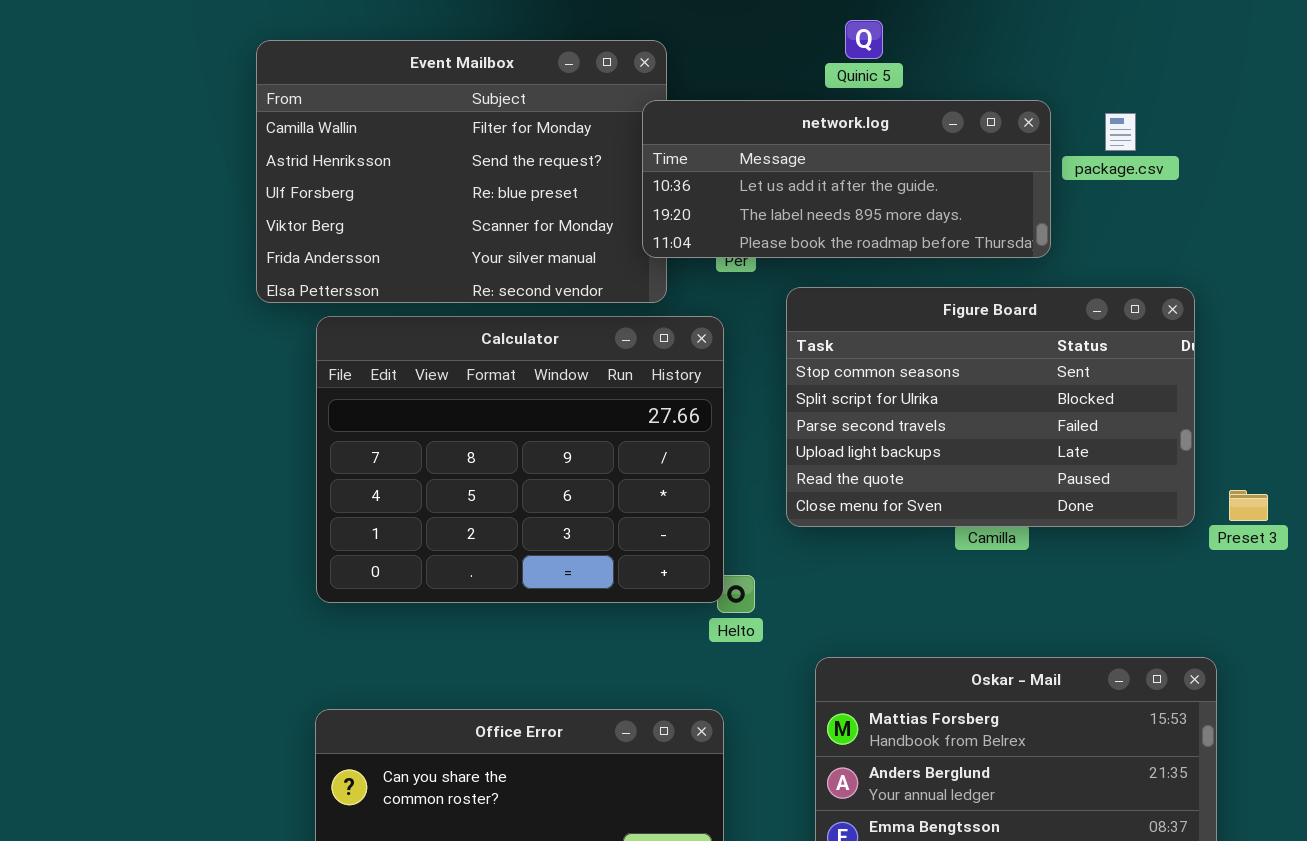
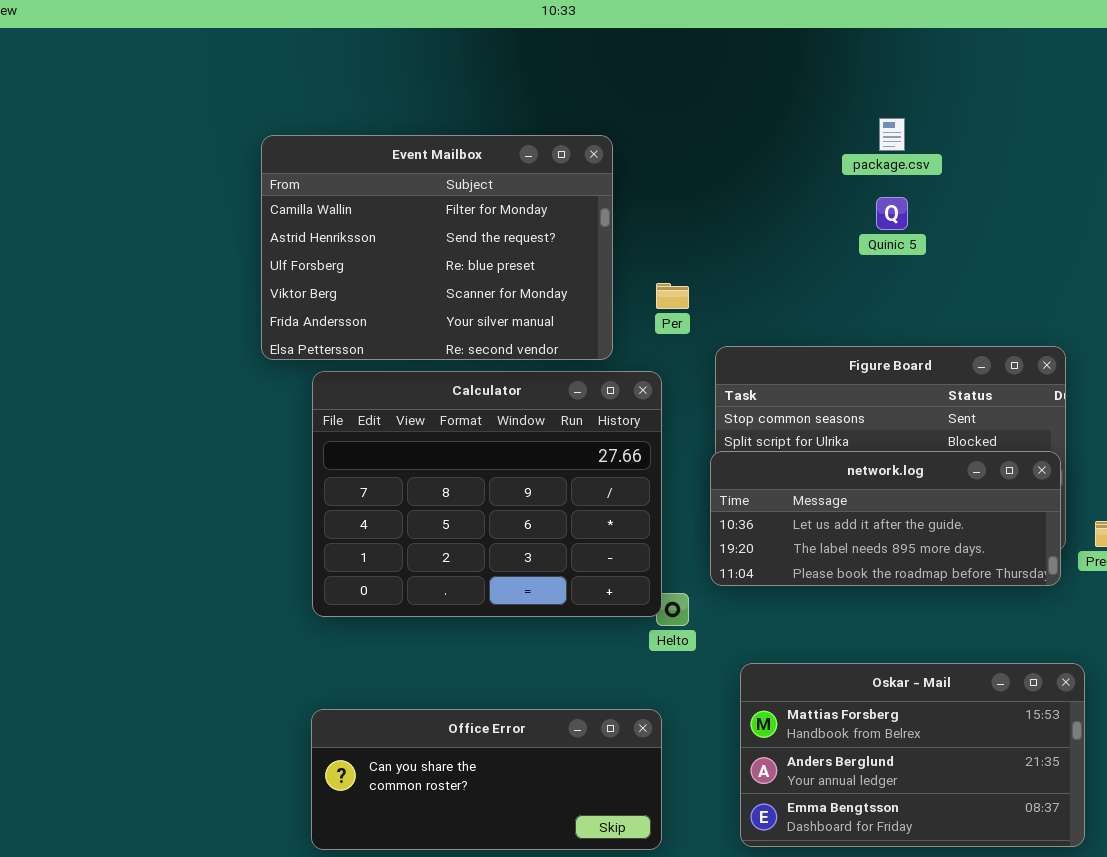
Quinic 5: [845,20,883,59] -> [876,197,908,230], moved
network.log: [642,100,1051,258] -> [710,451,1061,586], moved
package.csv: [1105,113,1136,151] -> [879,118,905,151], moved

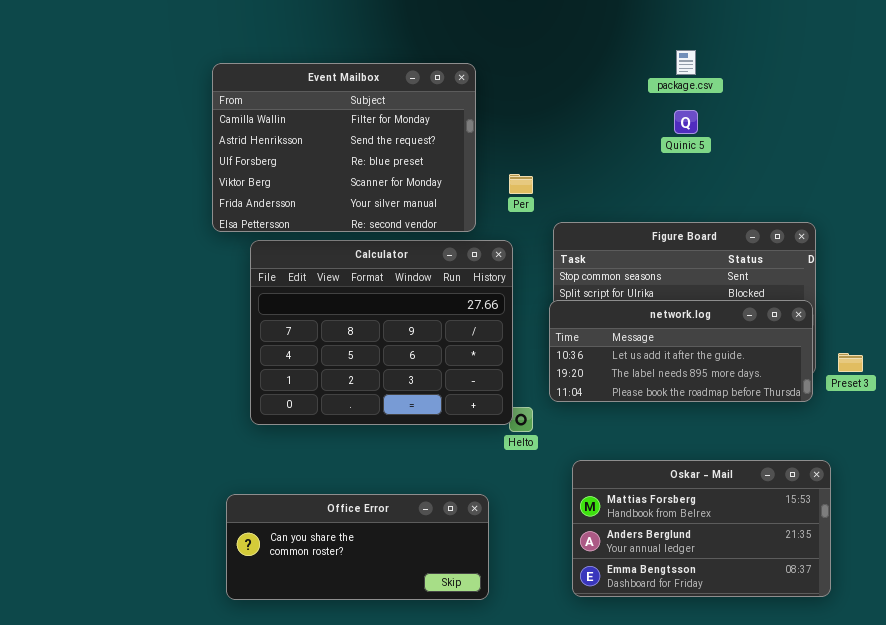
Office Error: [311,709,662,850] -> [226,494,489,600], moved

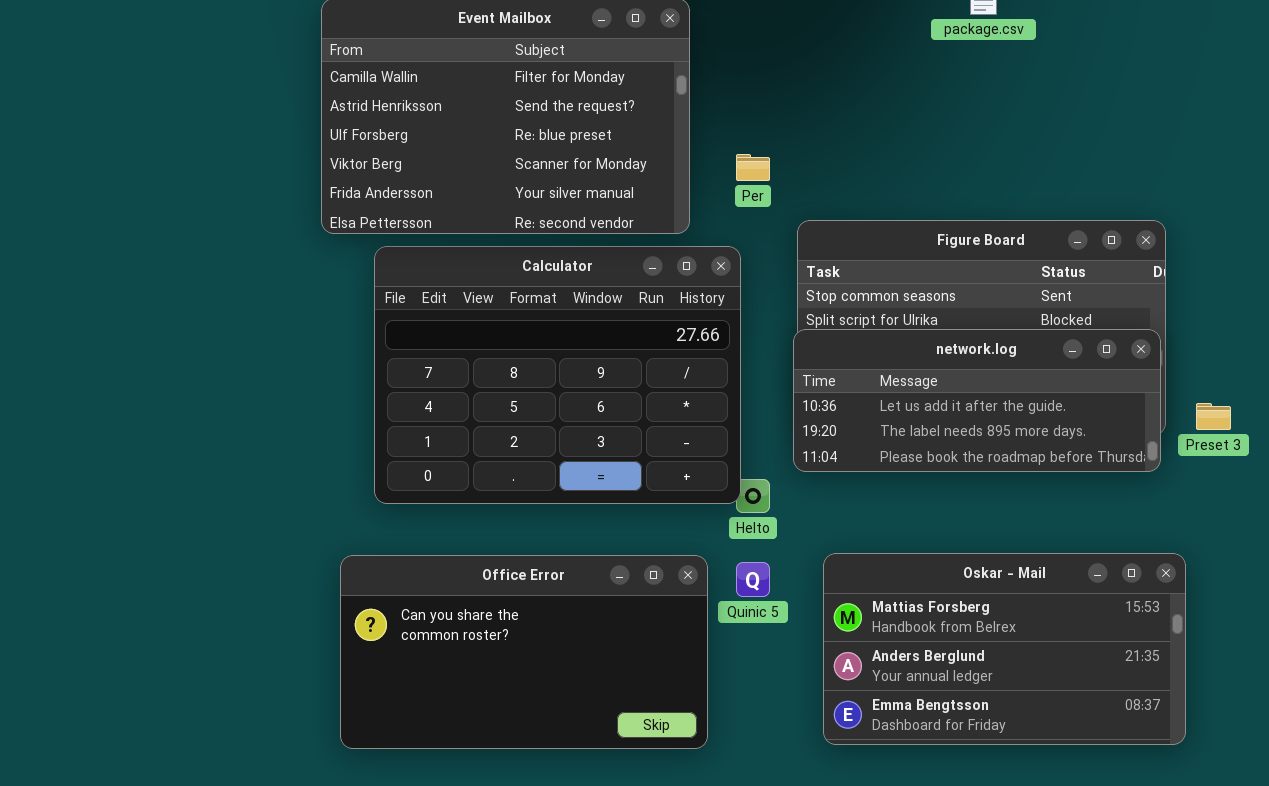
Quinic 5: [674,110,698,134] -> [736,562,770,597], moved
Office Error: [226,494,489,600] -> [340,555,708,749], resized

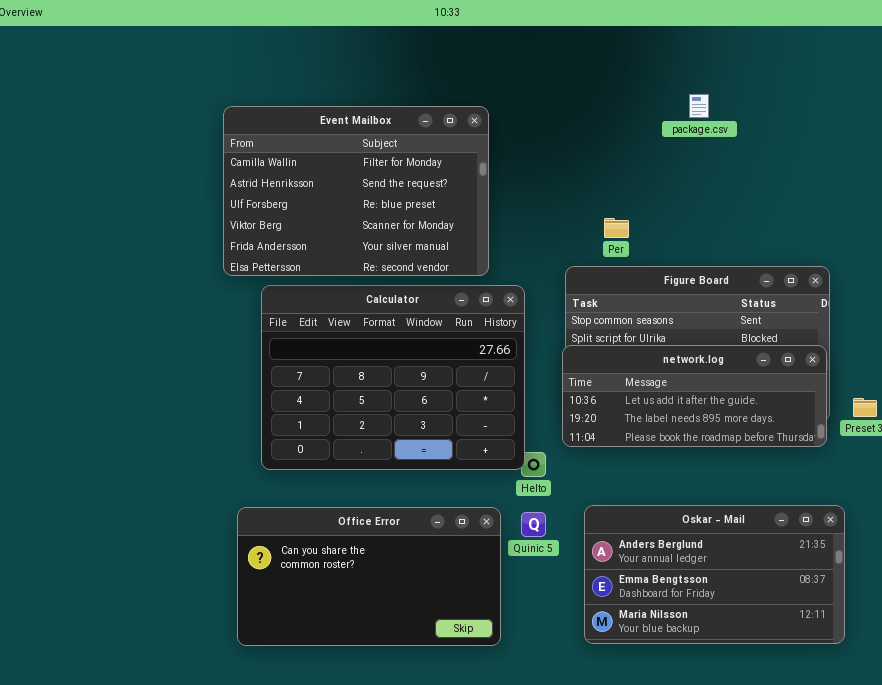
Per: [736,154,770,181] -> [604,218,629,238], moved
Oskar - Mail: [823,553,1186,745] -> [584,505,845,644], scrolled down 1 row

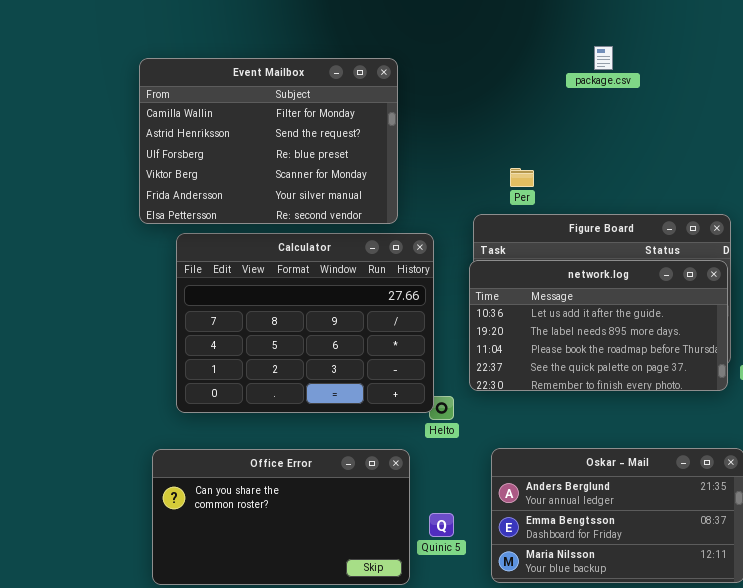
network.log: [562,345,827,447] -> [469,260,728,391], resized
Quinic 5: [521,512,546,537] -> [429,513,454,537], moved

